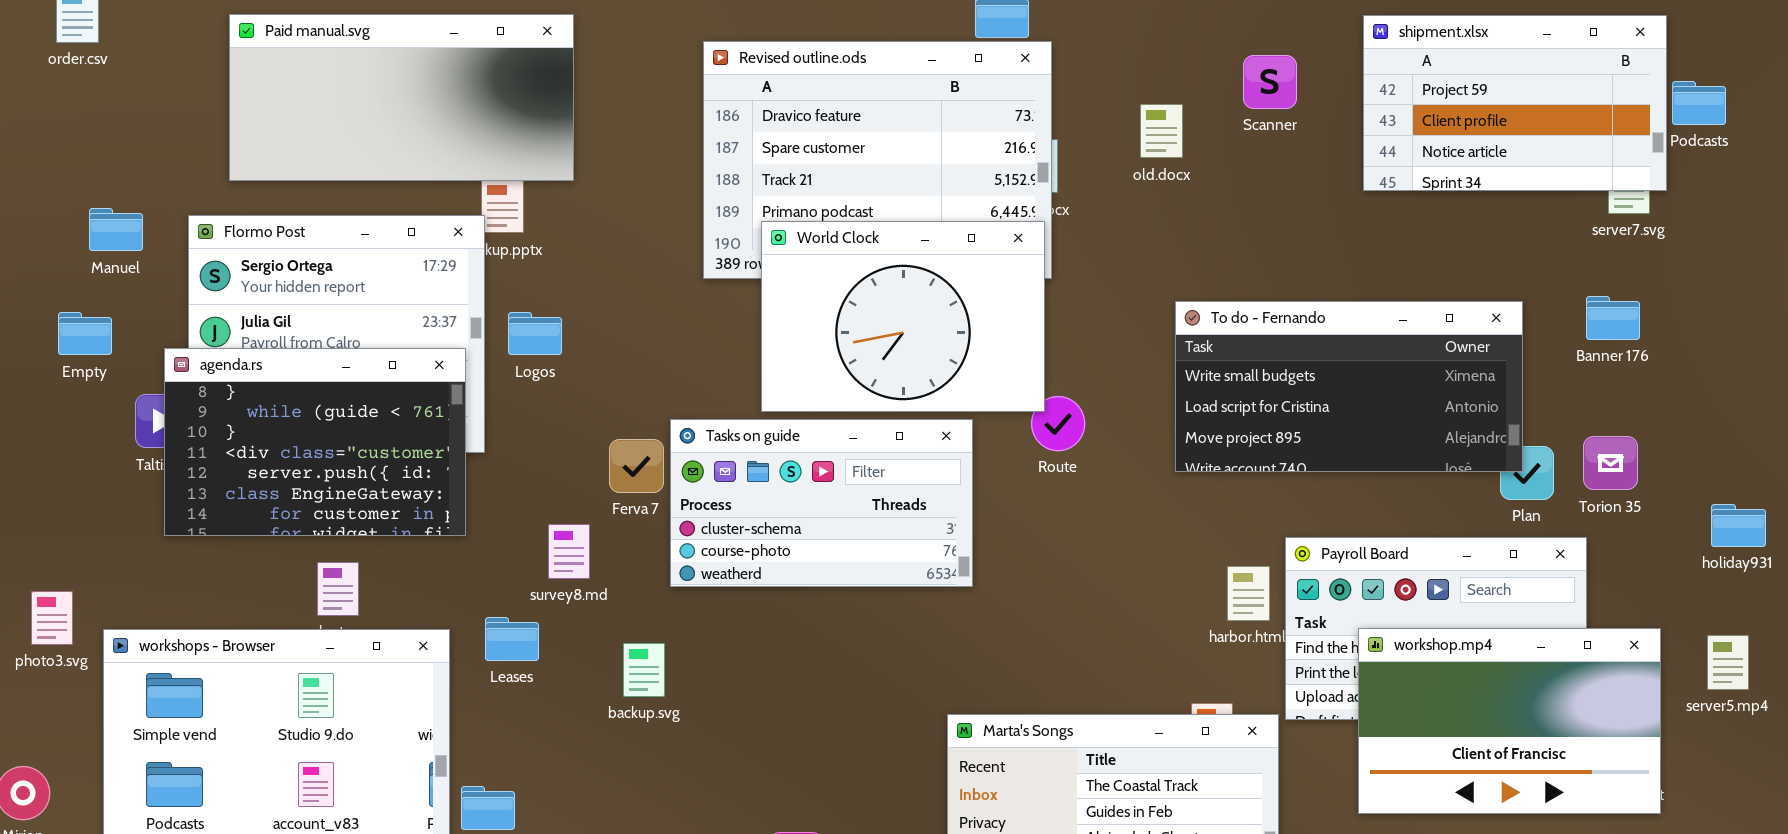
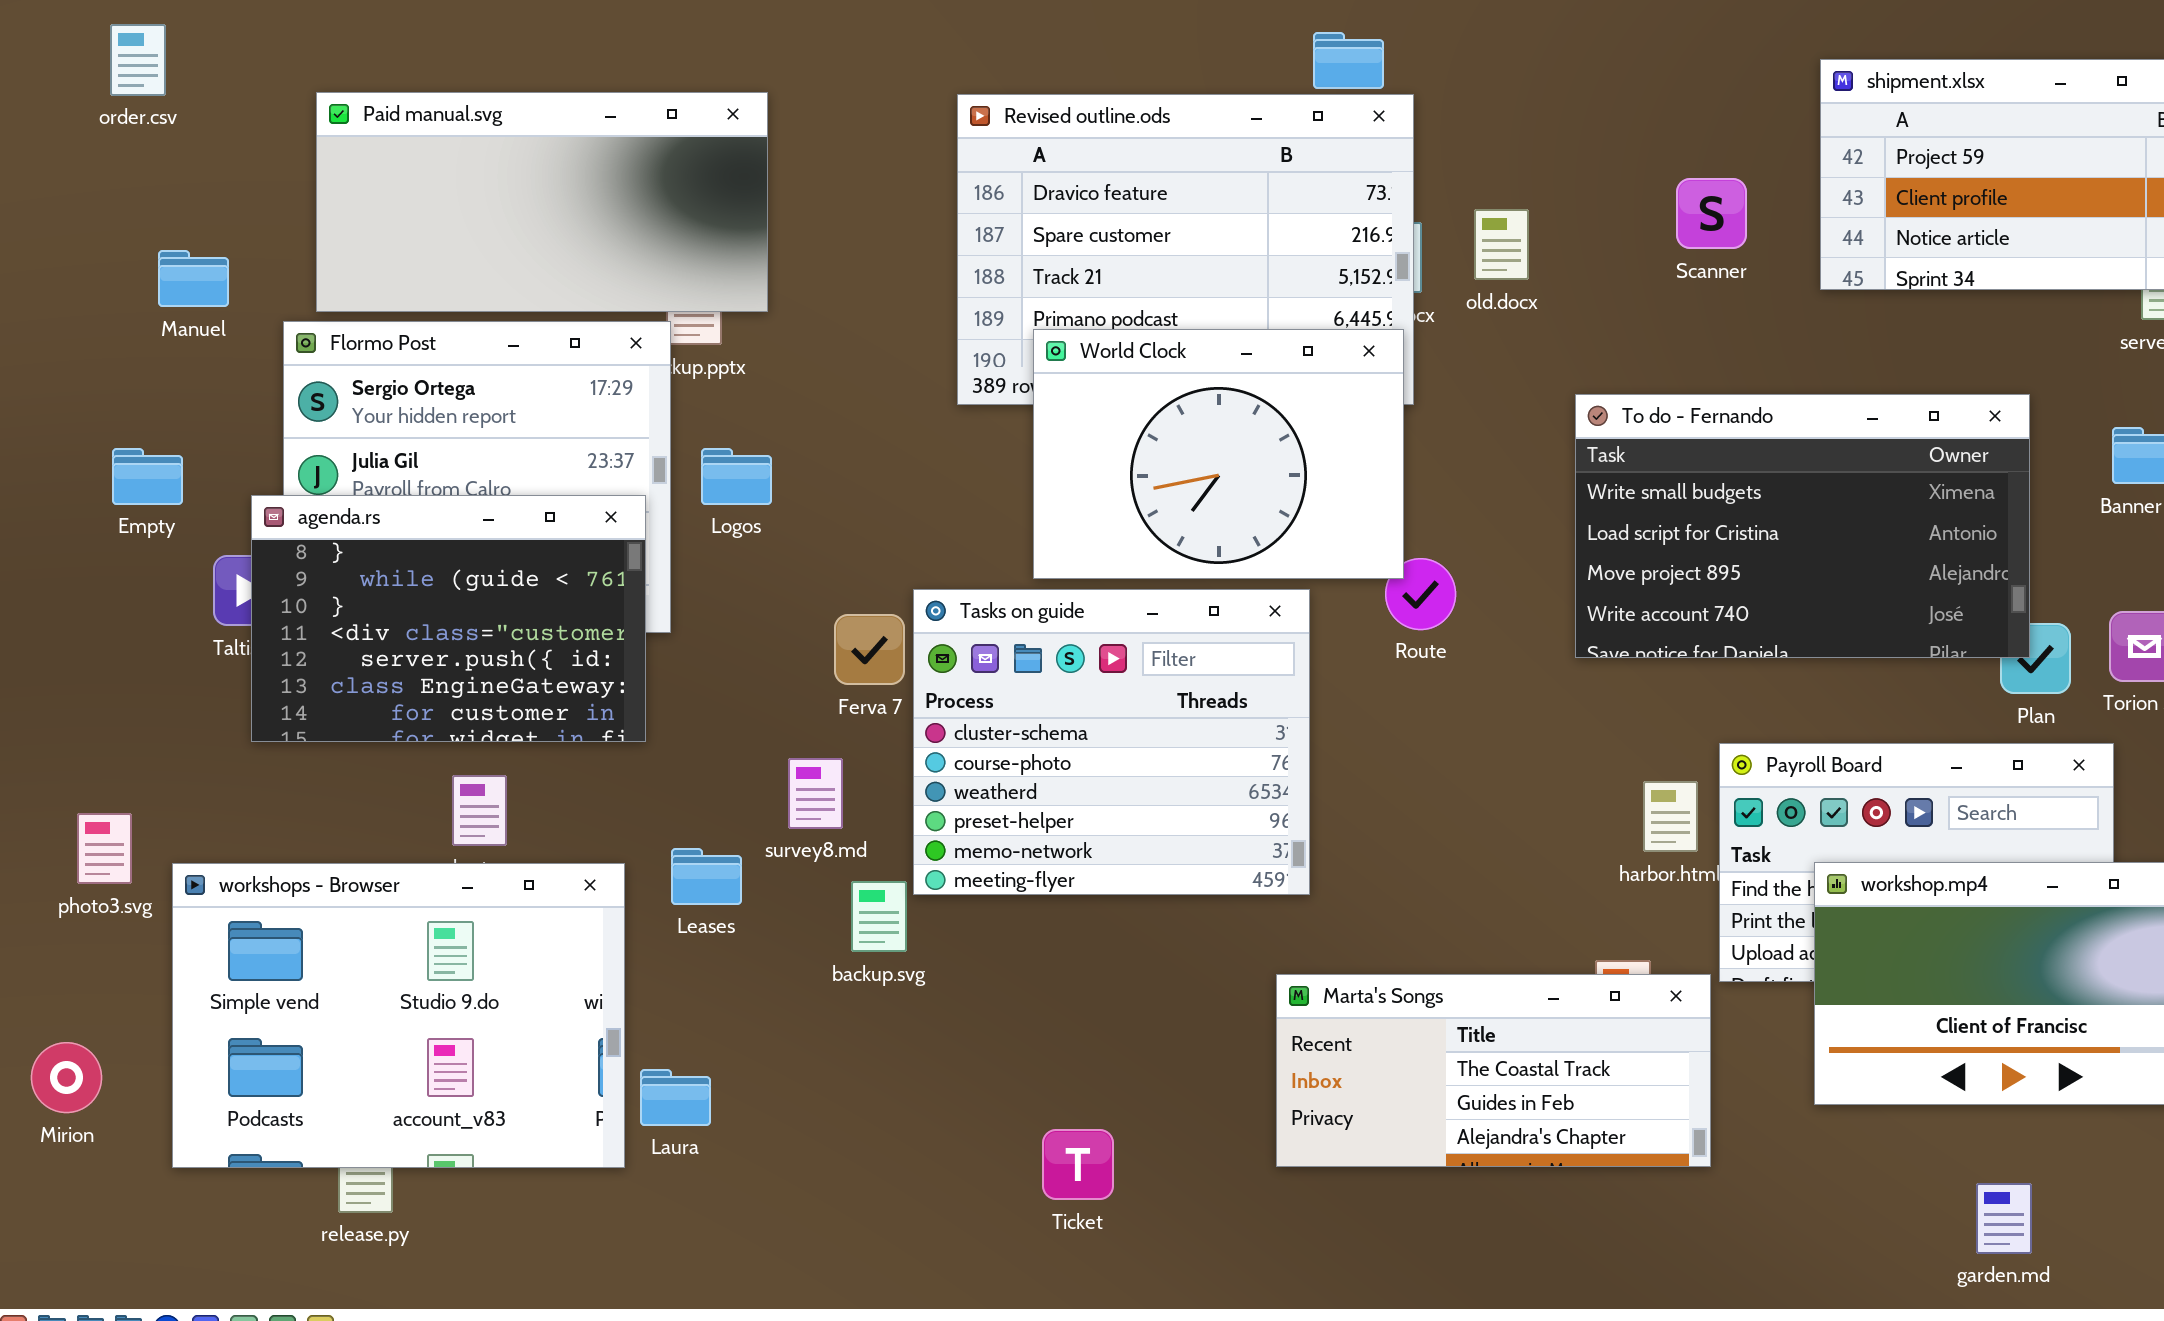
Paid manual.svg: [229,14,574,181] -> [316,92,768,312], moved
Scanner: [1243,55,1297,109] -> [1676,178,1747,249], moved
old.docx: [1140,104,1183,158] -> [1474,209,1529,280], moved
Manuel: [89,208,143,251] -> [158,250,229,307], moved
To do - Fernando: [1175,301,1523,472] -> [1575,394,2030,658], resized
Tasks on guide: [670,419,973,587] -> [913,589,1310,895], resized
survey8.md: [548,524,590,579] -> [788,758,843,829], moved

